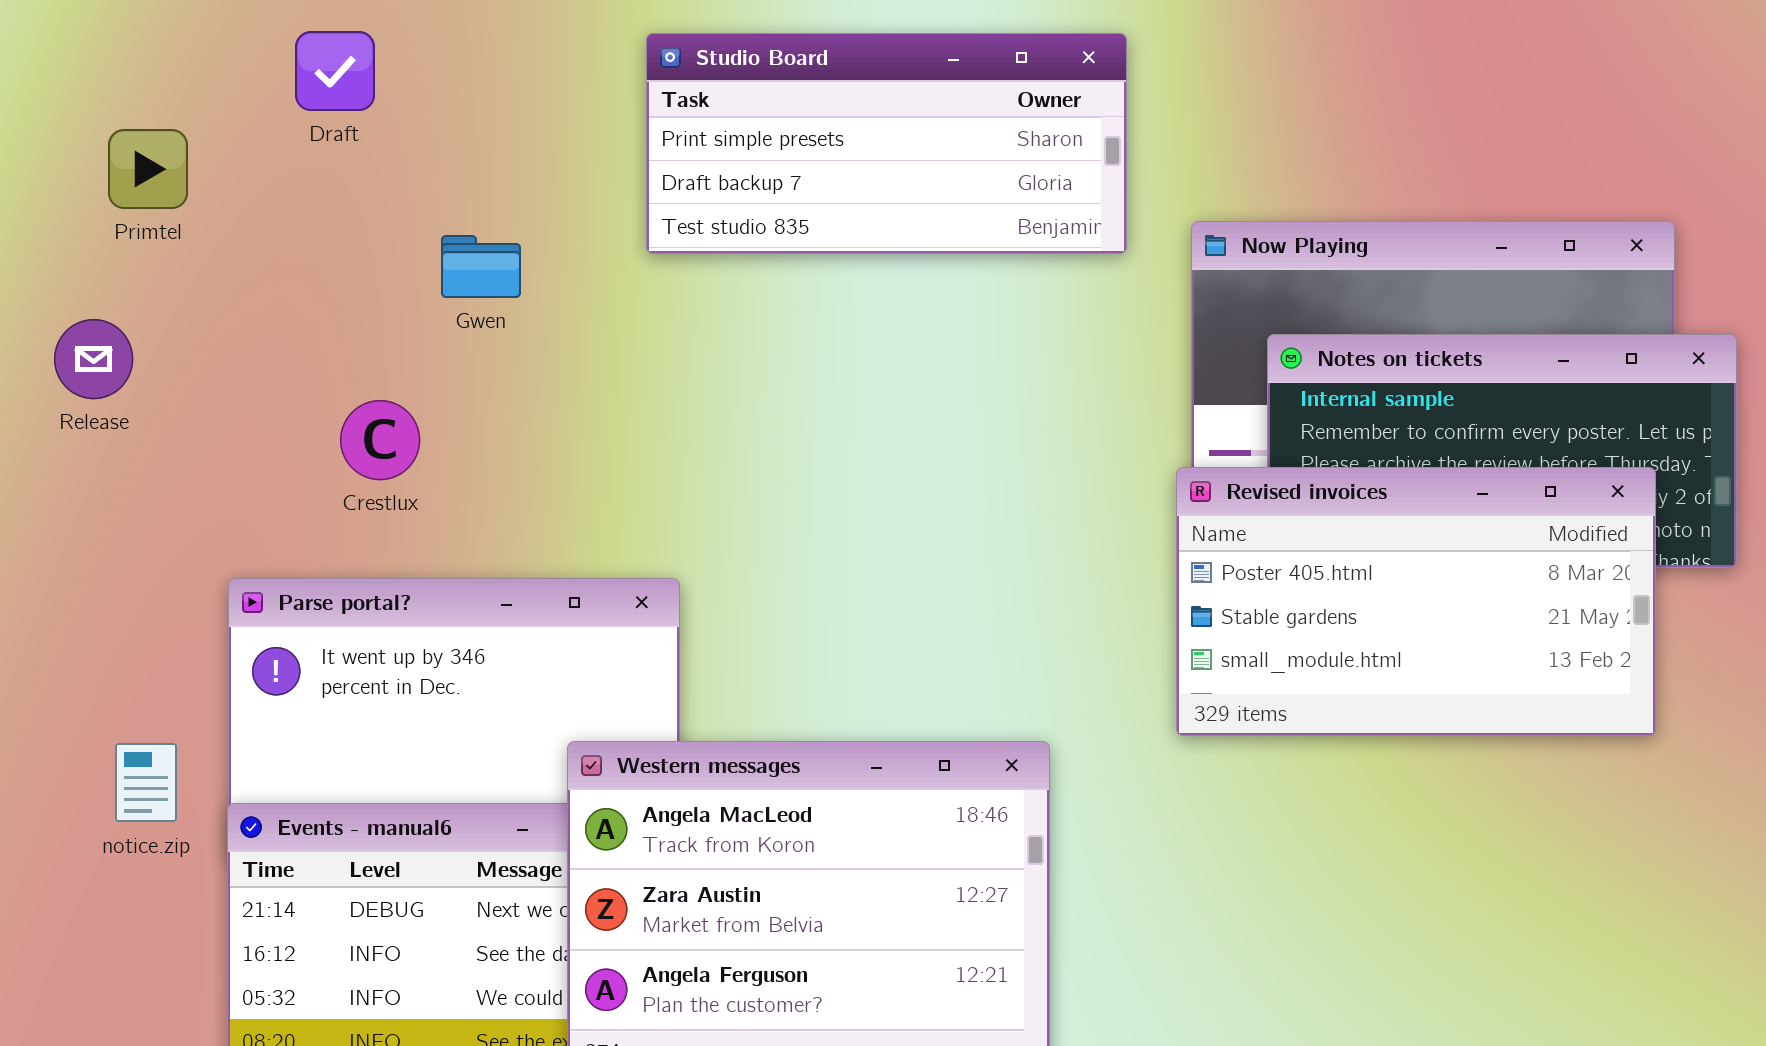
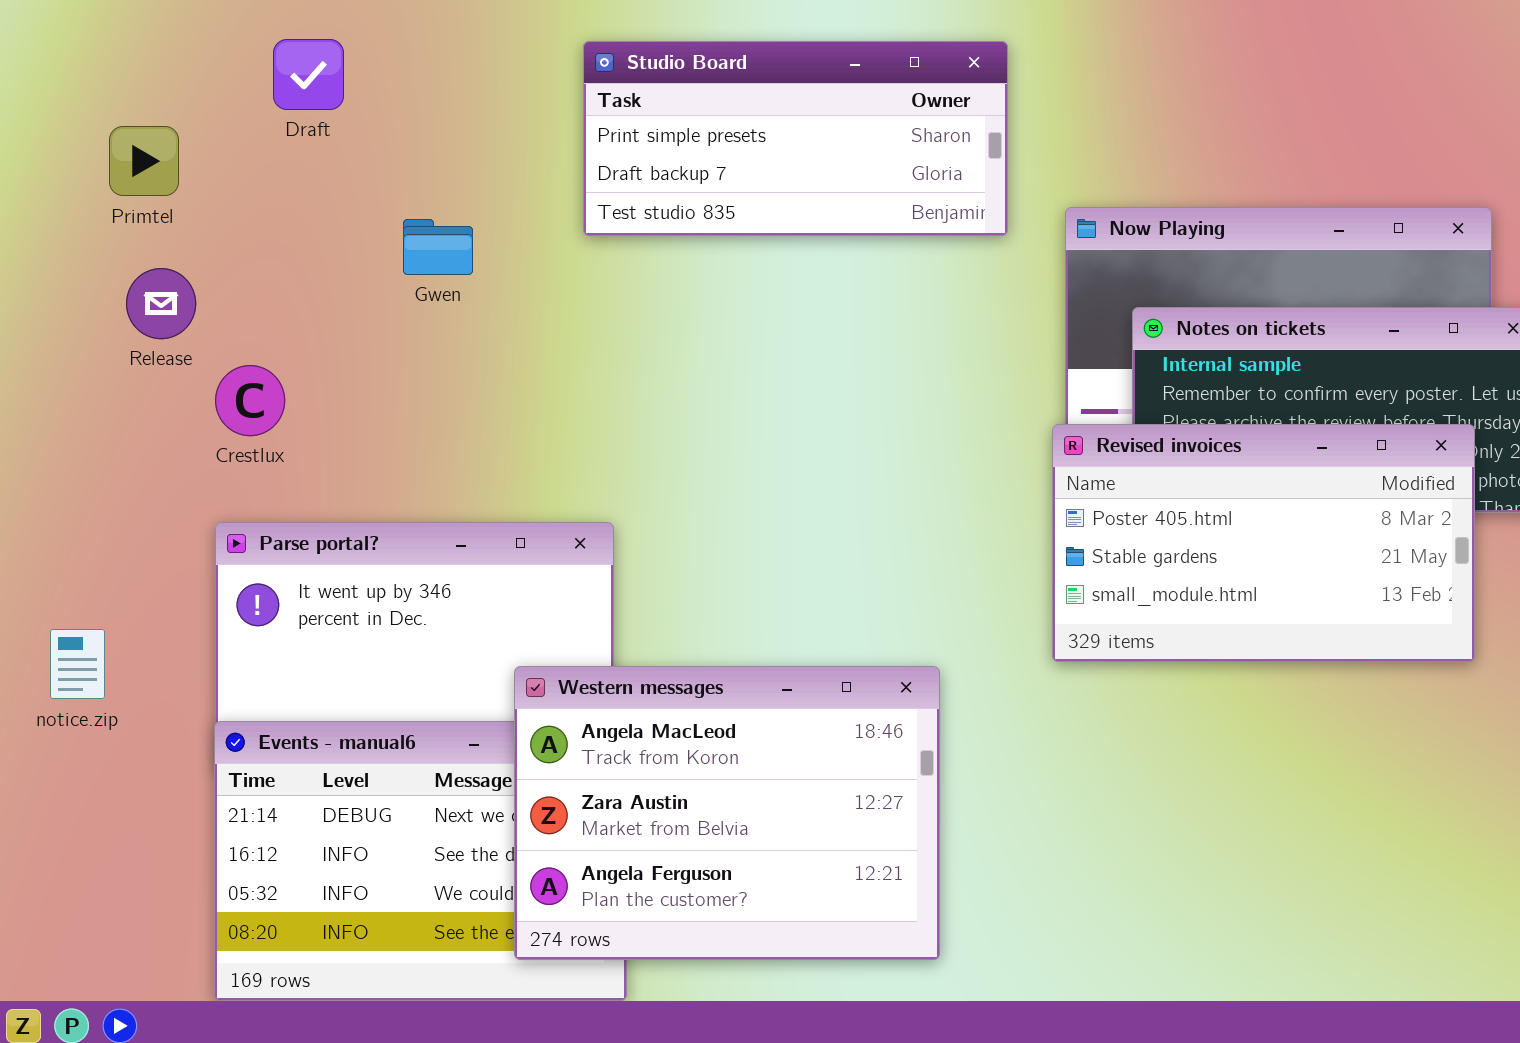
Release: [54,319,133,399] -> [126,268,196,339], moved
Crestlux: [340,400,420,480] -> [215,365,285,436], moved
notice.zip: [115,743,177,822] -> [50,629,105,699], moved

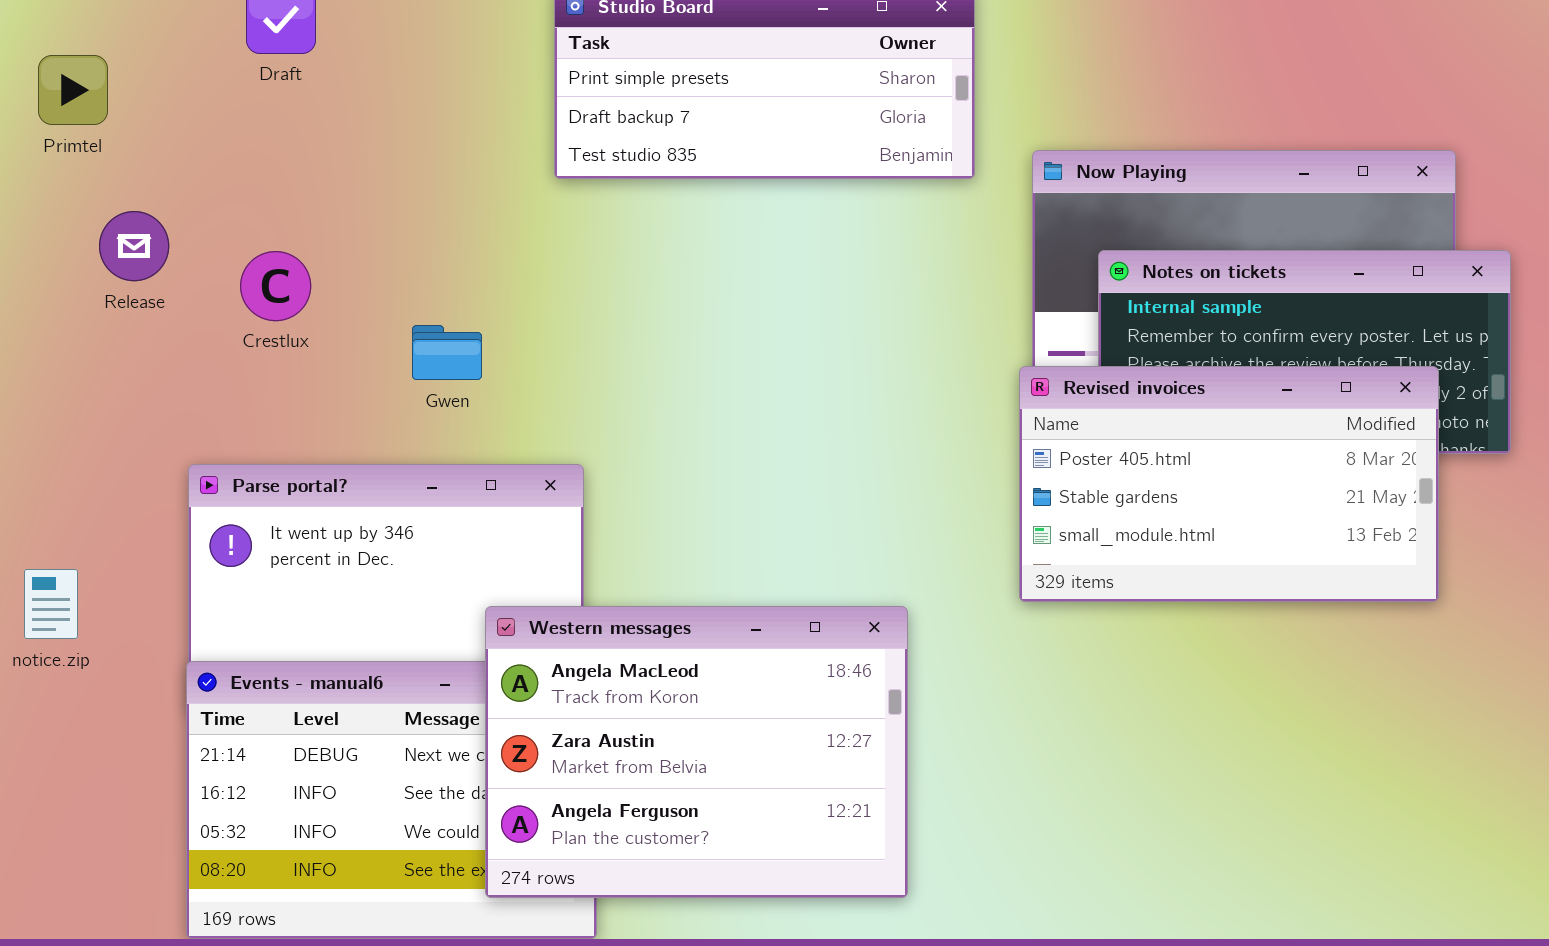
Primtel: [109,126,179,196] -> [38,55,108,125], moved
Gwen: [403,219,473,275] -> [412,325,482,380], moved
Crestlux: [215,365,285,436] -> [240,251,311,321], moved

